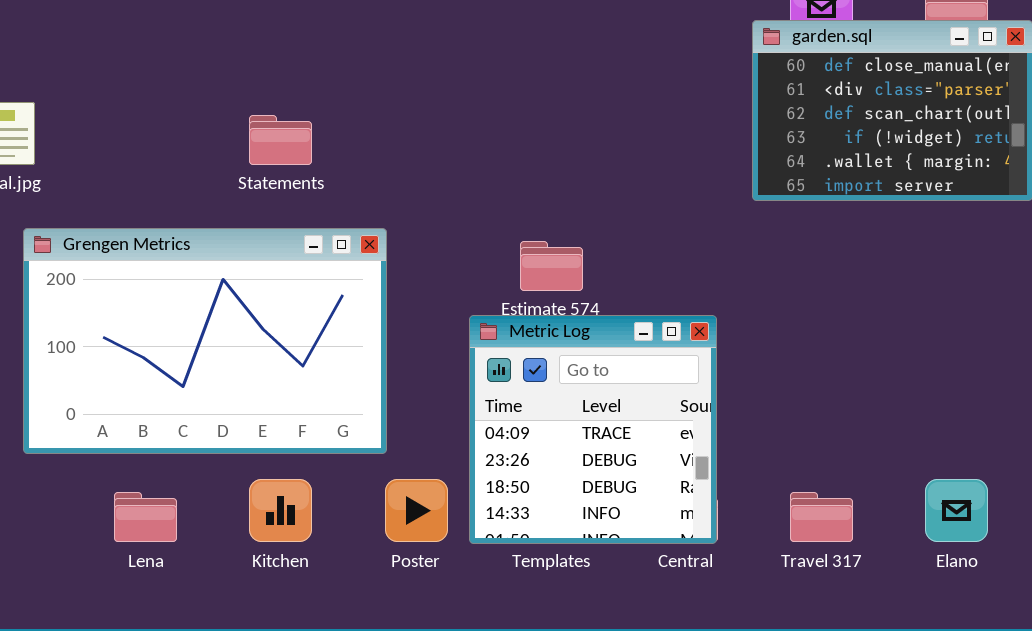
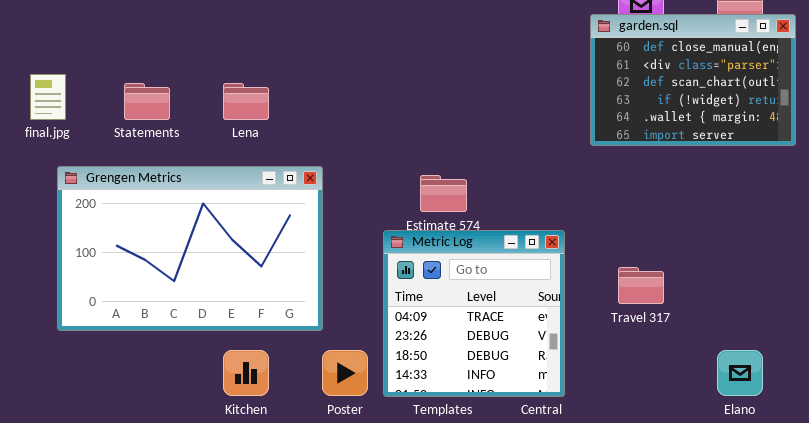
Statements: [249,115,312,165] -> [124,83,170,120], moved
Lena: [114,492,177,542] -> [223,83,269,120], moved
Travel 317: [790,492,853,542] -> [618,267,664,304], moved

